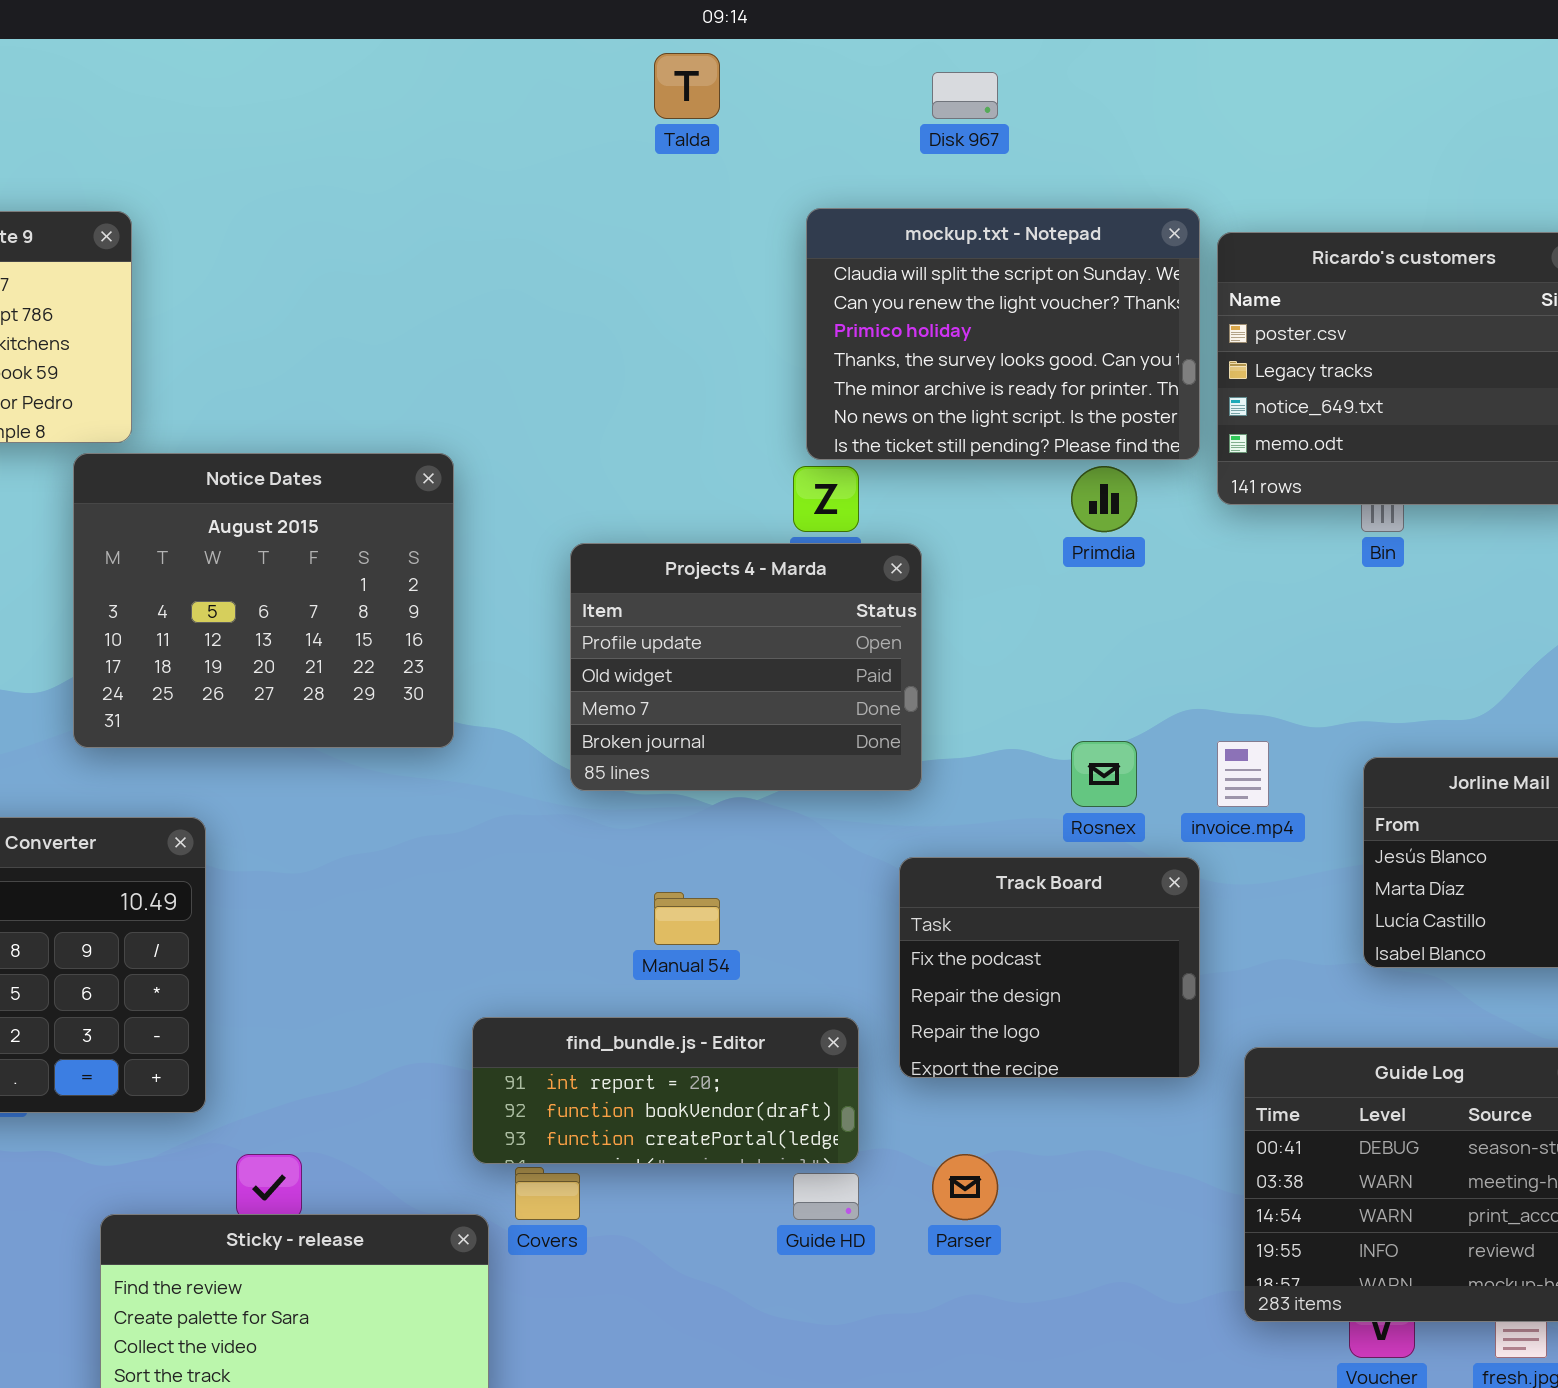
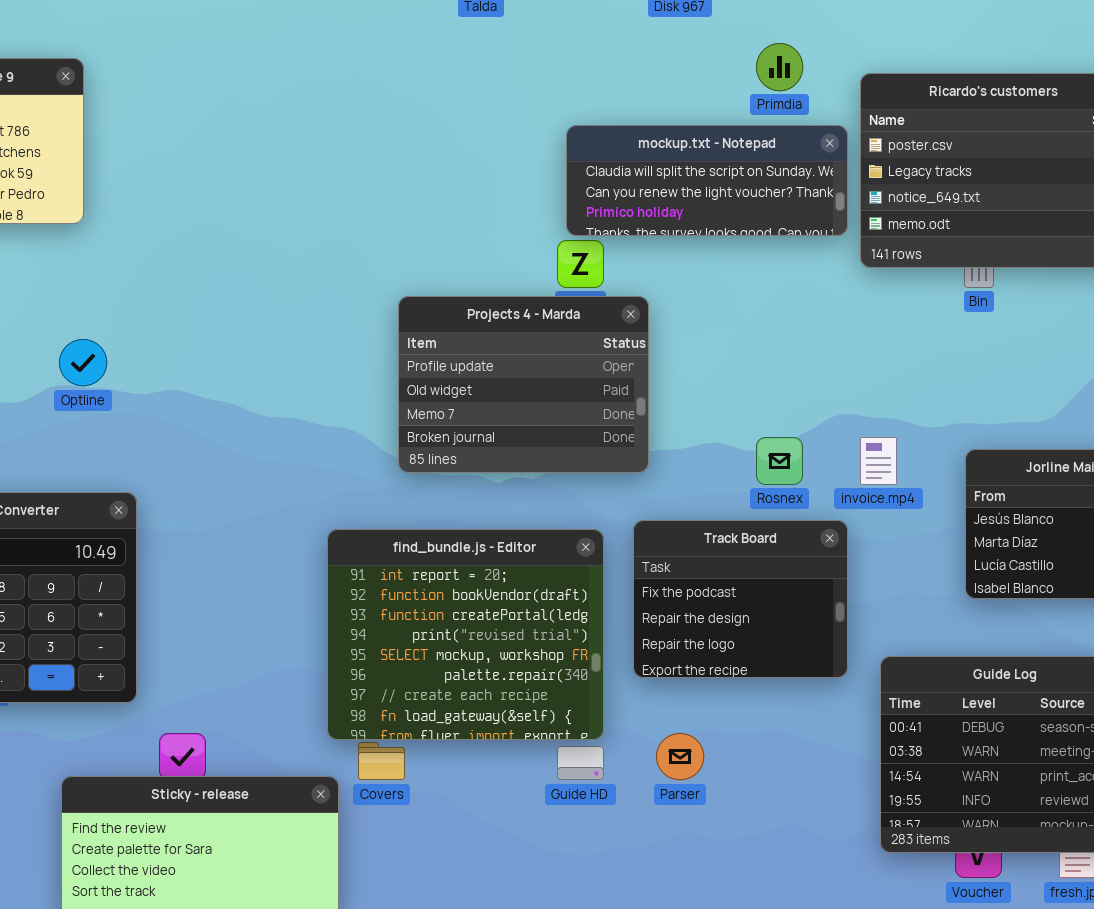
mockup.txt - Notepad: [806,208,1200,460] -> [566,125,848,236], resized
Notice Dates: [73,453,454,748] -> none, closed
Primdia: [1071,466,1137,532] -> [756,43,803,91], moved
find_bundle.js - Editor: [472,1017,859,1164] -> [327,529,604,740], resized

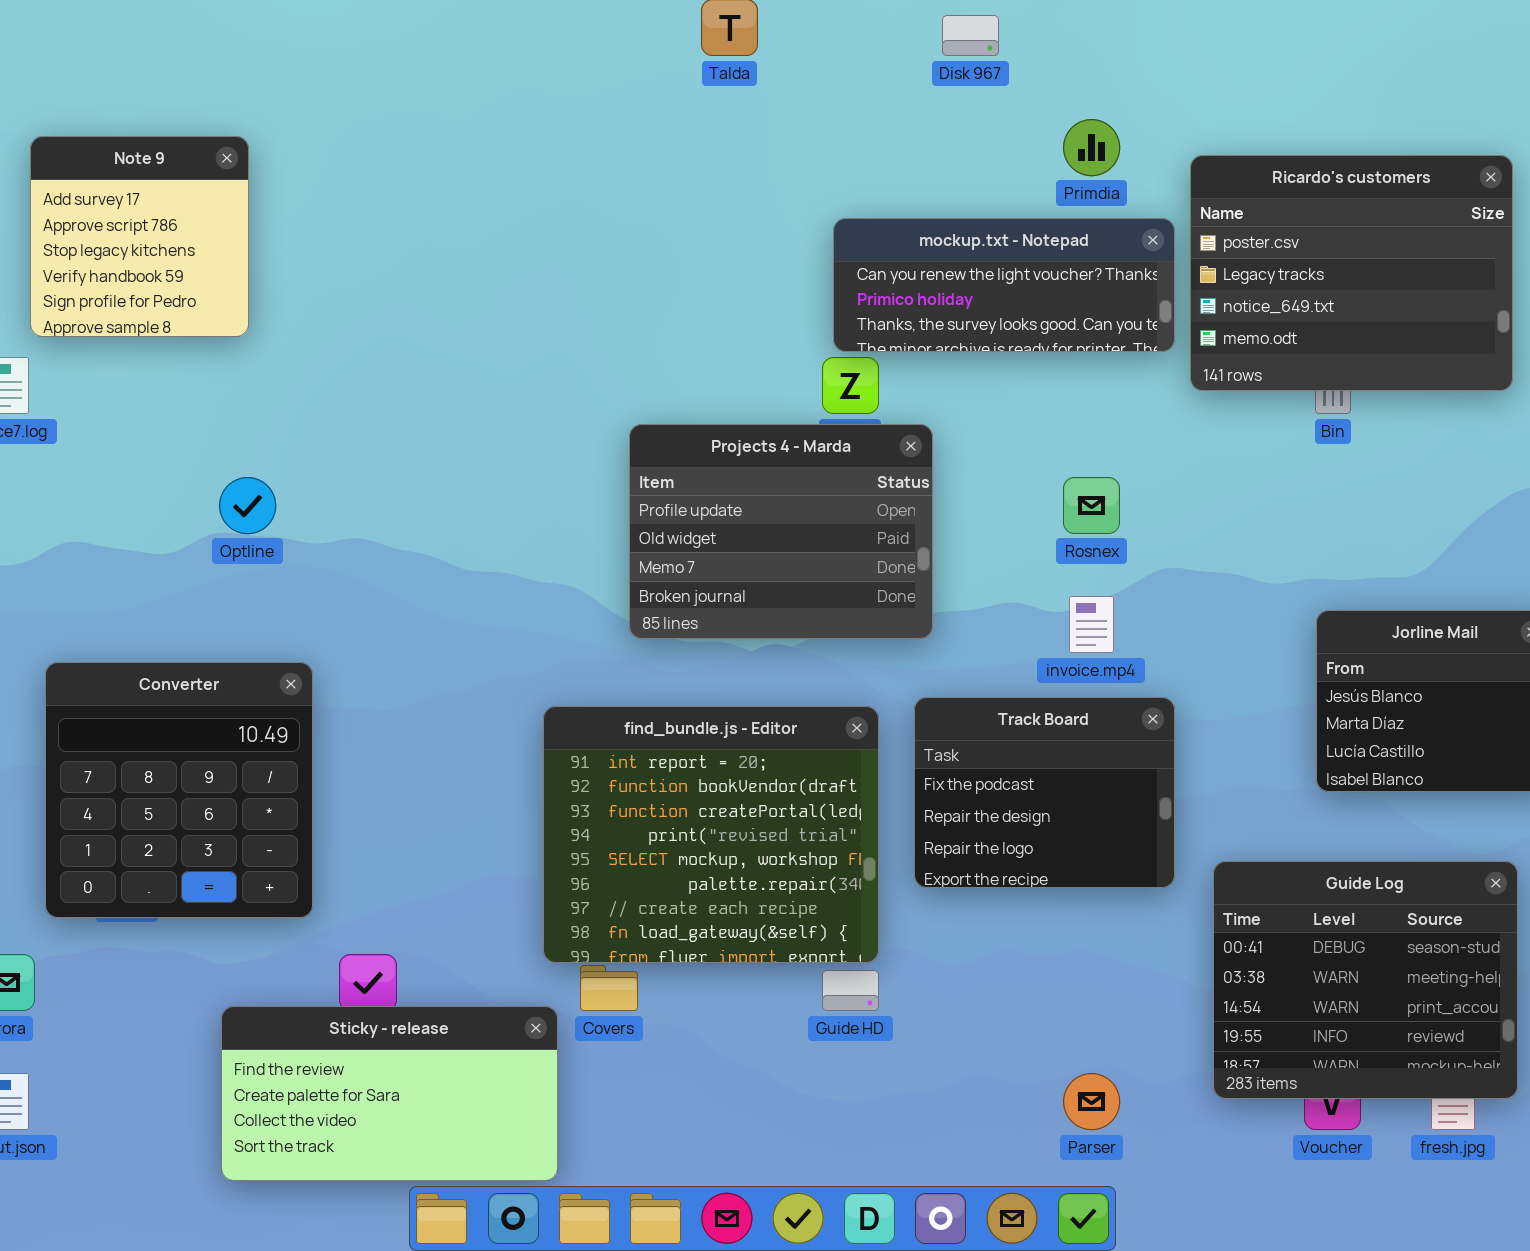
mockup.txt - Notepad: [566,125,848,236] -> [833,218,1175,352], scrolled down 1 row
Rosnex: [756,437,803,485] -> [1063,477,1120,534], moved
invoice.mp4: [860,437,897,485] -> [1069,596,1114,653], moved
Parser: [656,733,704,780] -> [1063,1073,1120,1130], moved

